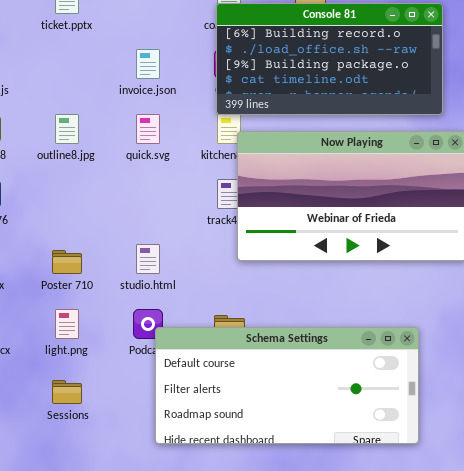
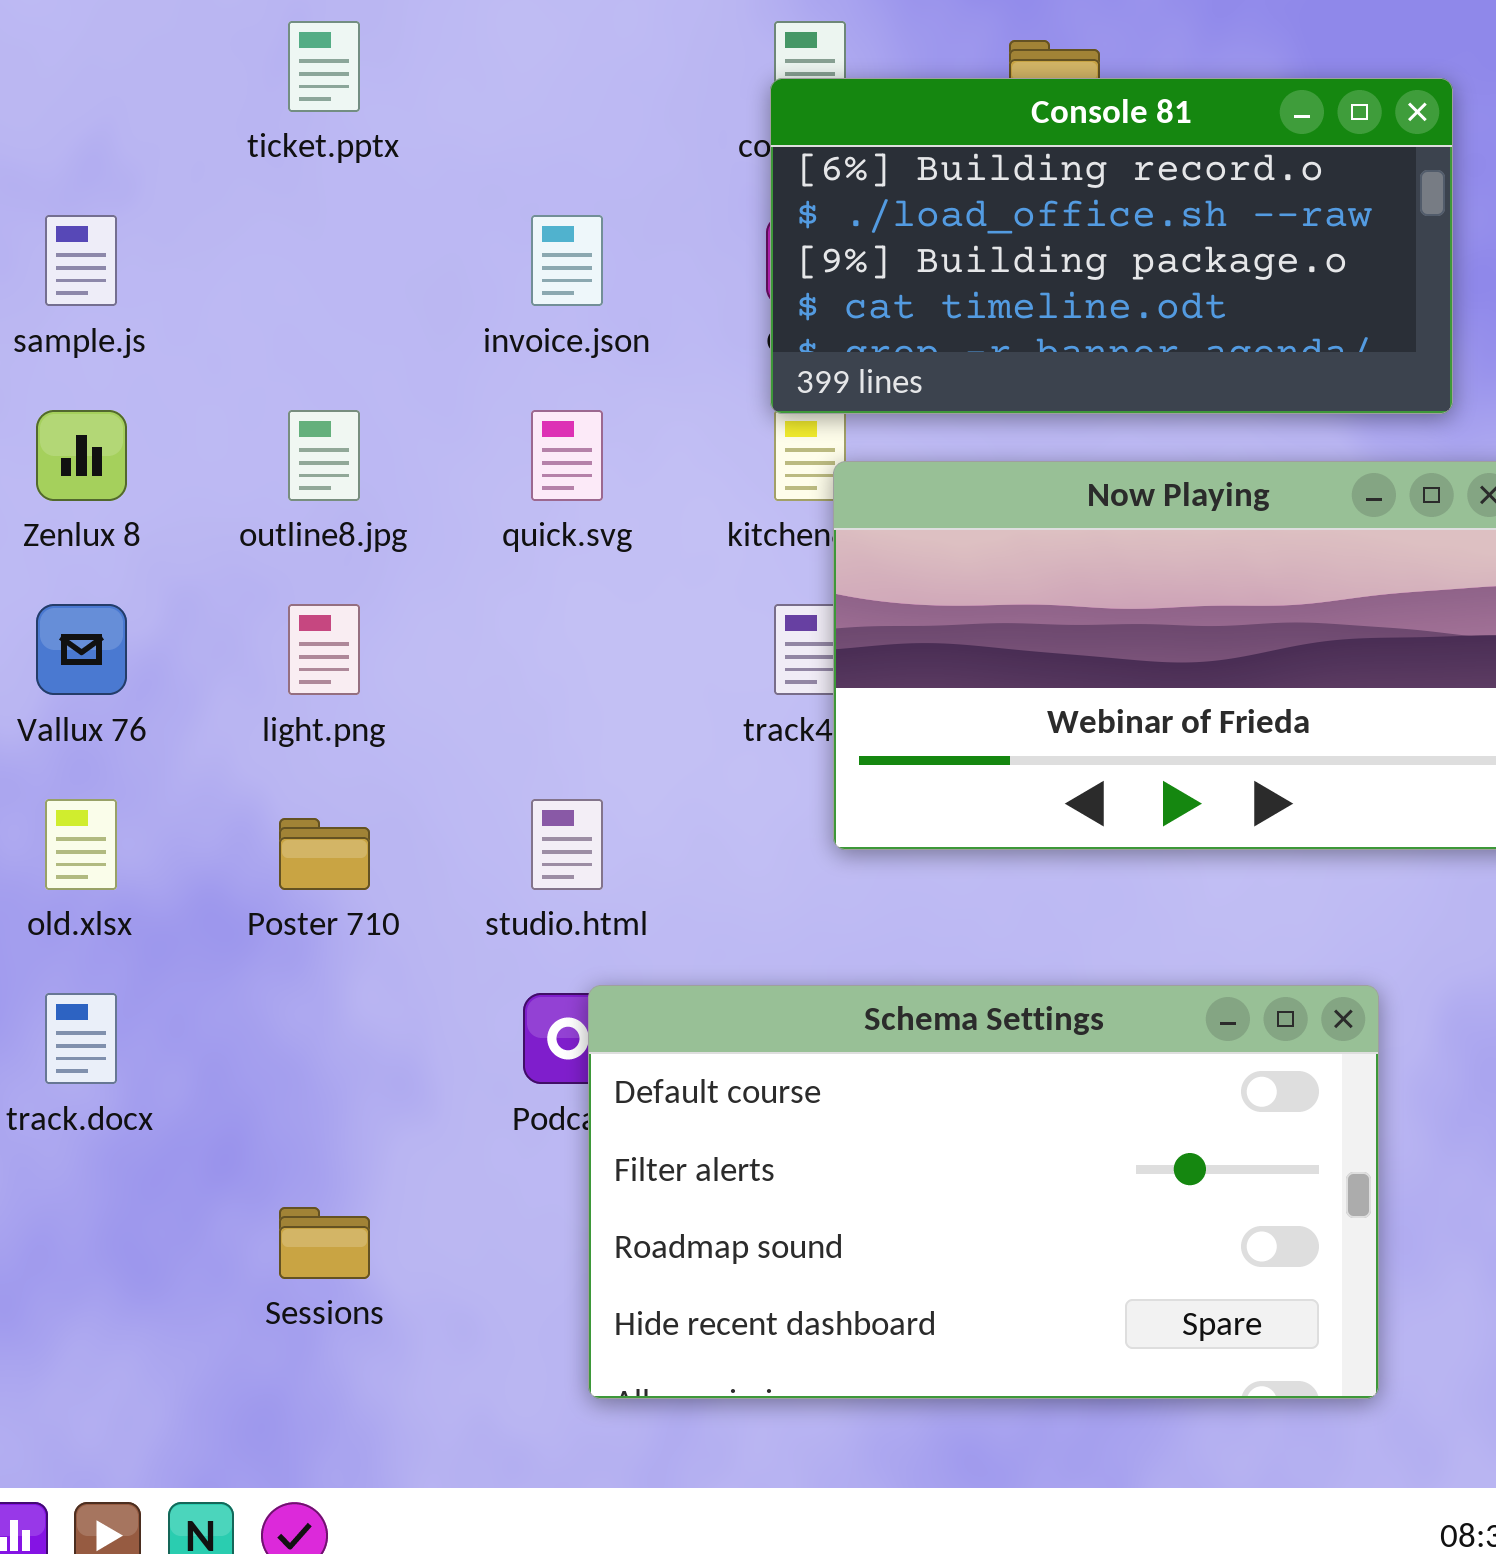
light.png: [55,309,79,339] -> [288,604,360,695], moved
Schema Settings: [155,327,419,444] -> [588,985,1379,1399], resized

